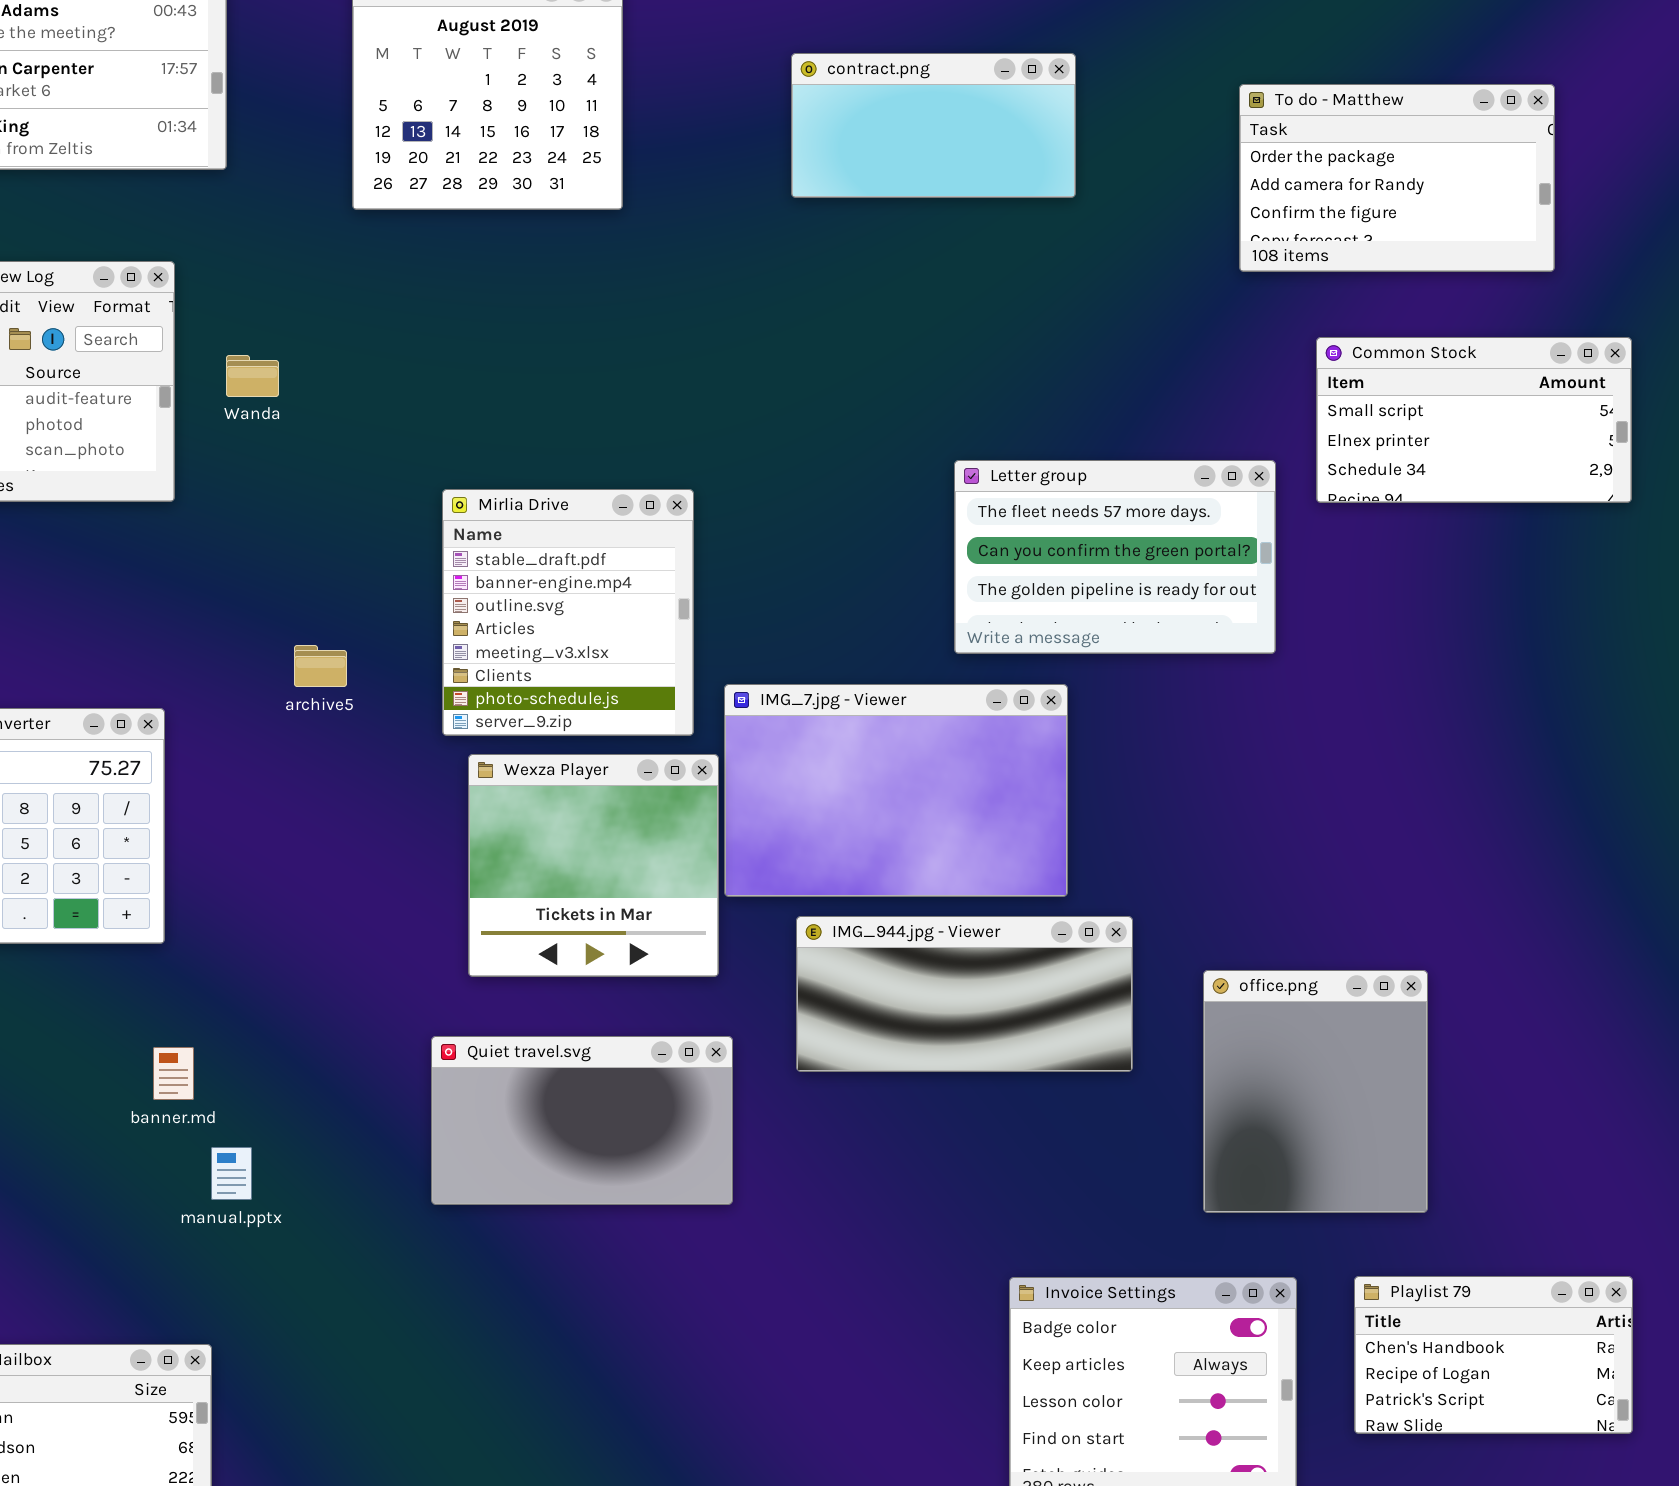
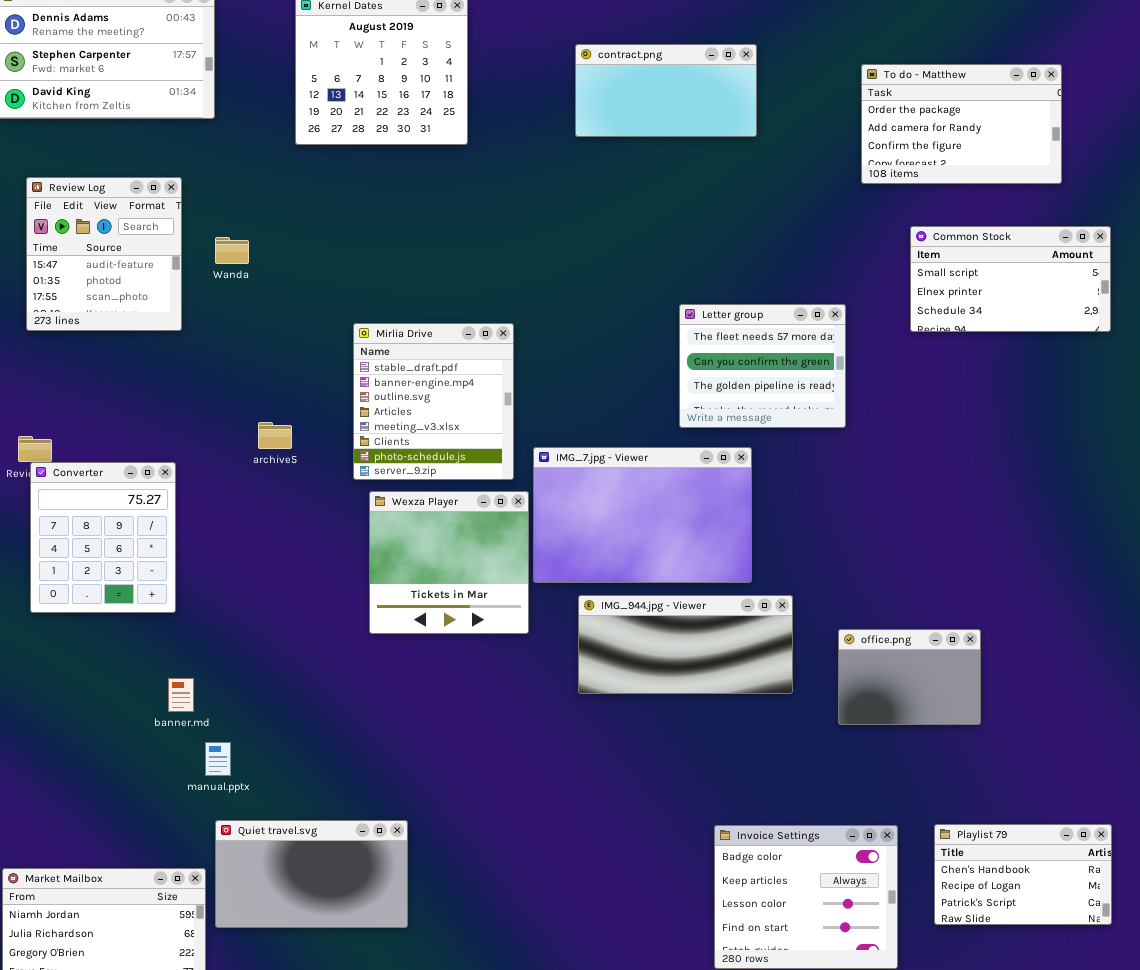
Letter group: [954,460,1276,654] -> [679,304,846,428], resized
office.png: [1203,970,1428,1213] -> [838,629,981,725], resized
Quiet travel.svg: [431,1036,733,1205] -> [215,820,408,928], moved

